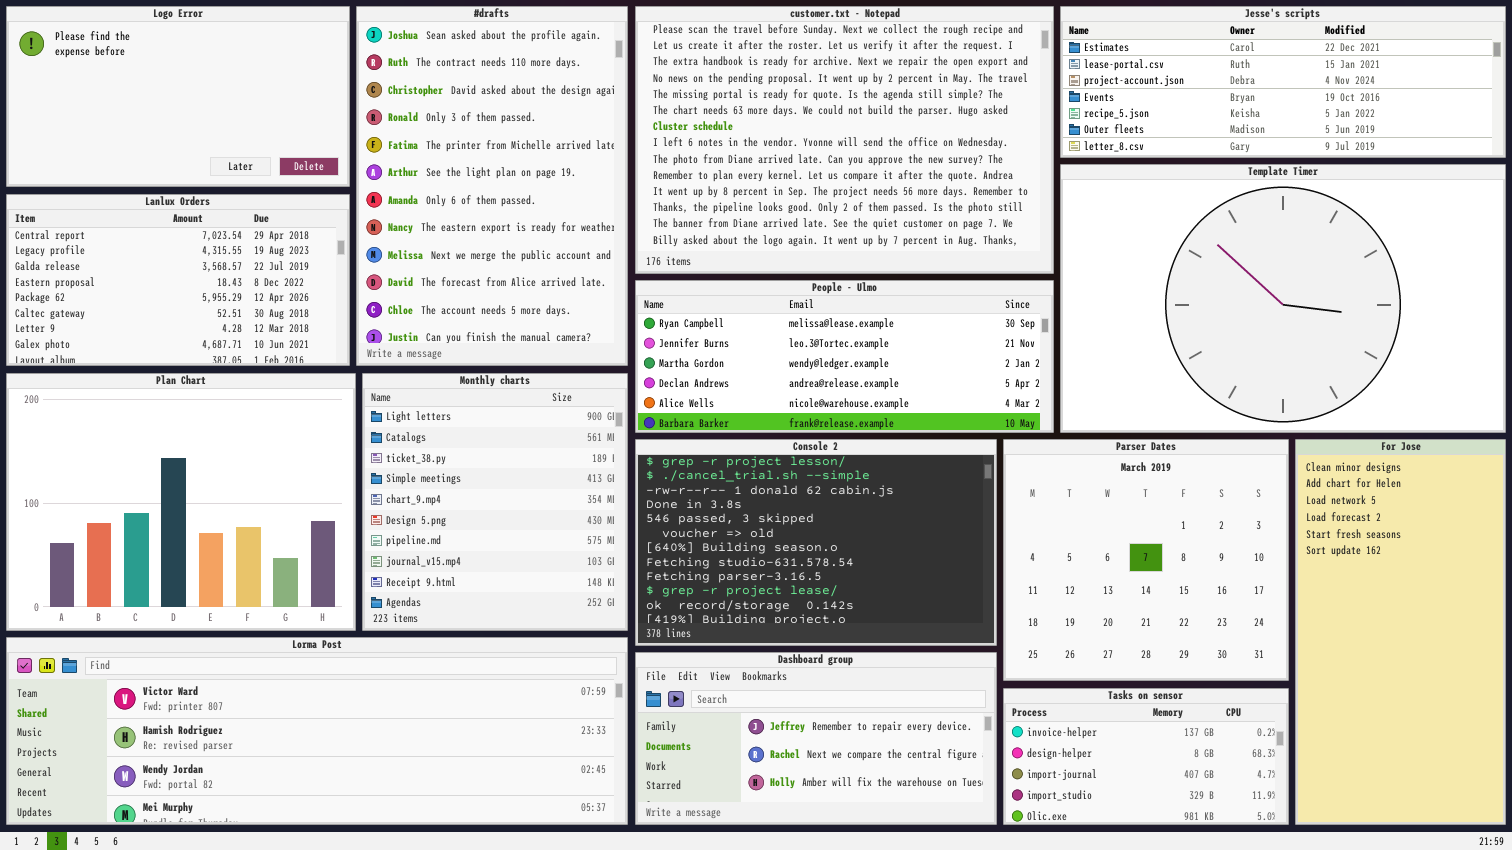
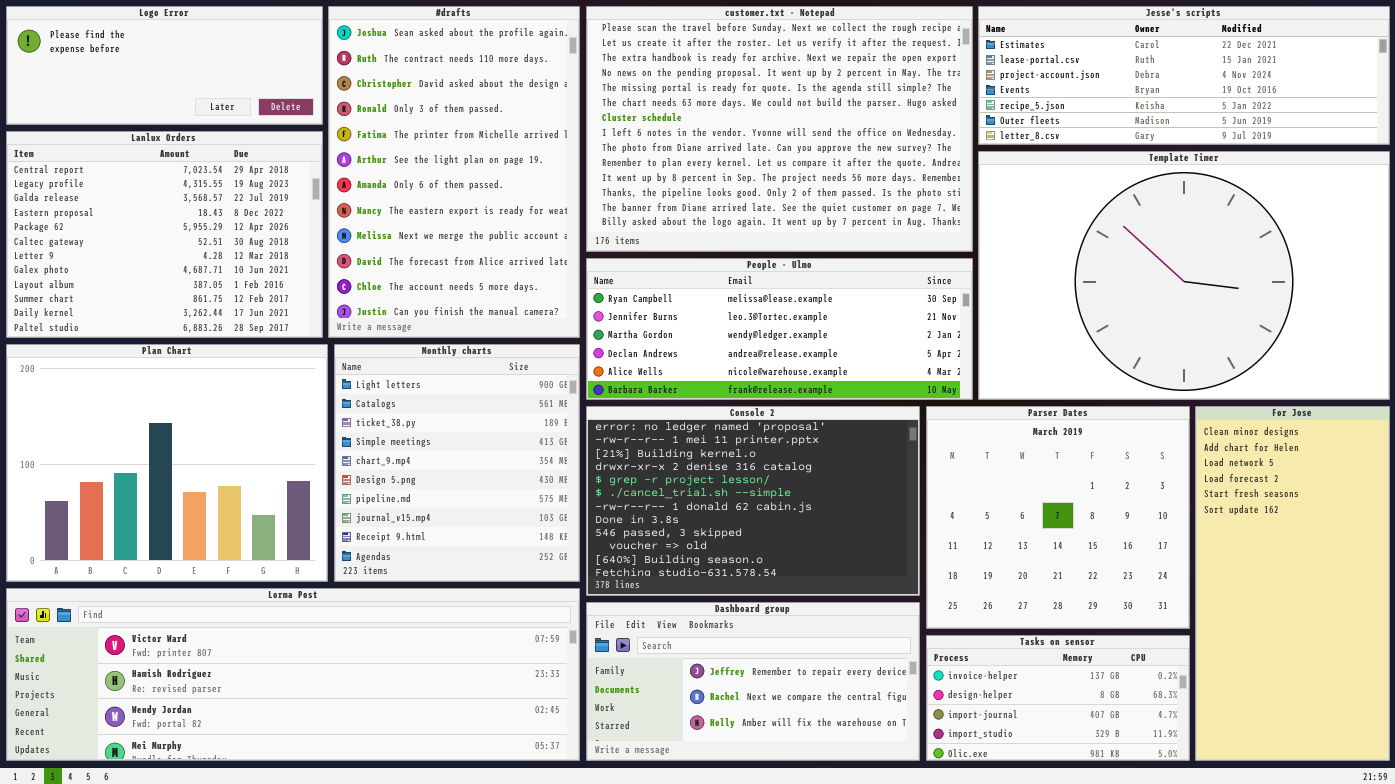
Logo Error: [6,6,350,187] -> [6,6,323,125], resized
Lanlux Orders: [6,194,350,366] -> [6,131,323,338], resized
Console 2: [635,439,997,646] -> [586,406,920,596], scrolled up 4 rows

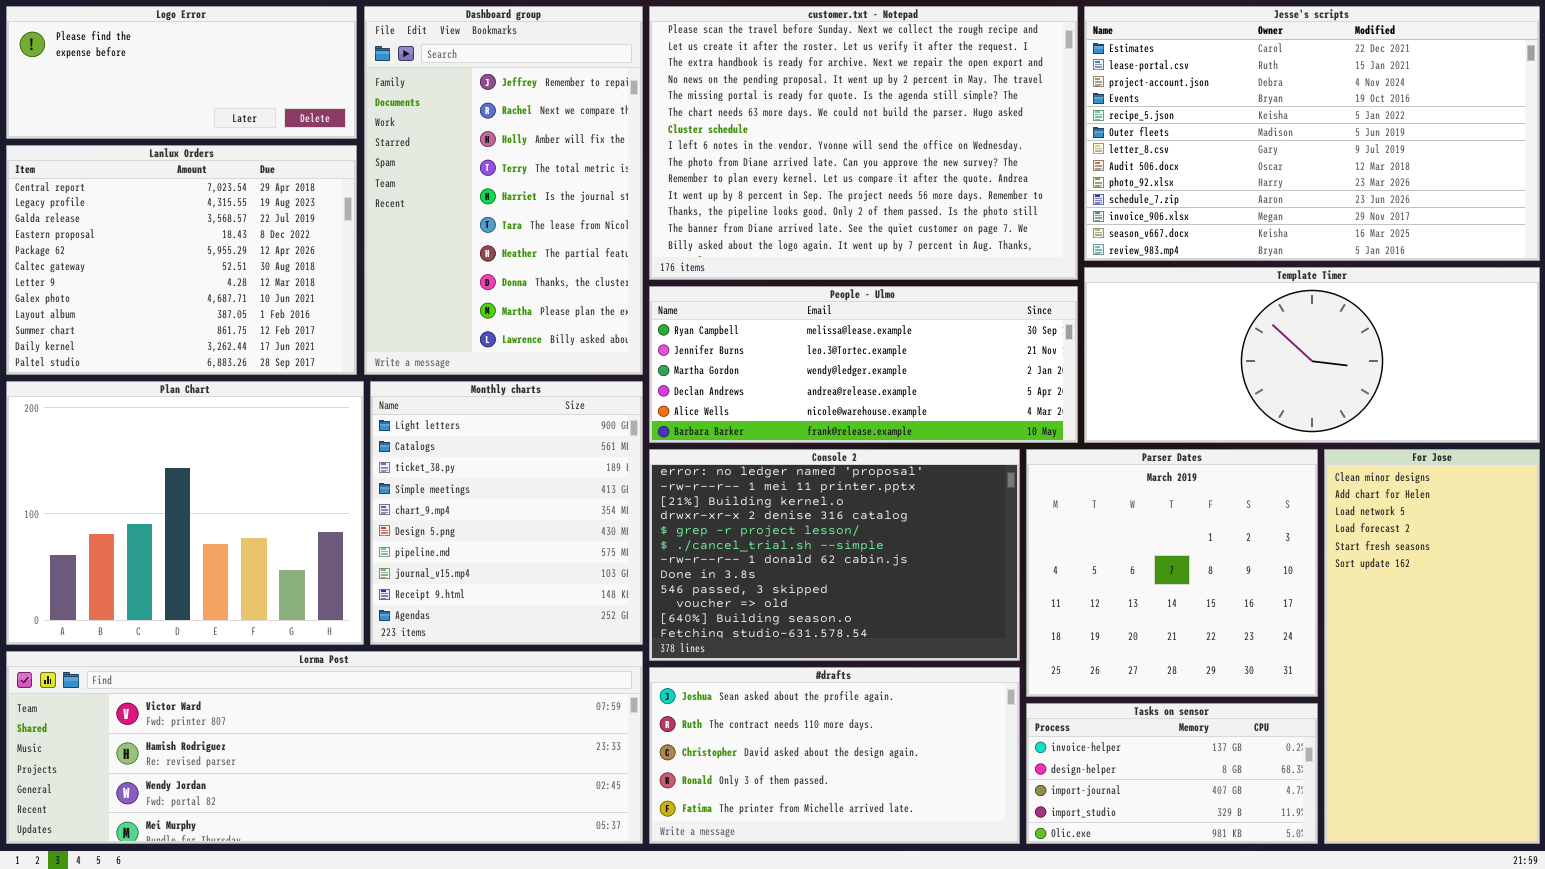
#drafts: [328,6,580,338] -> [649,667,1020,844], moved, resized
Jesse's scripts: [978,6,1390,145] -> [1084,6,1540,261], resized
Template Timer: [978,151,1390,400] -> [1084,267,1540,443], resized
Dashboard group: [586,602,920,761] -> [364,6,643,375], moved, resized

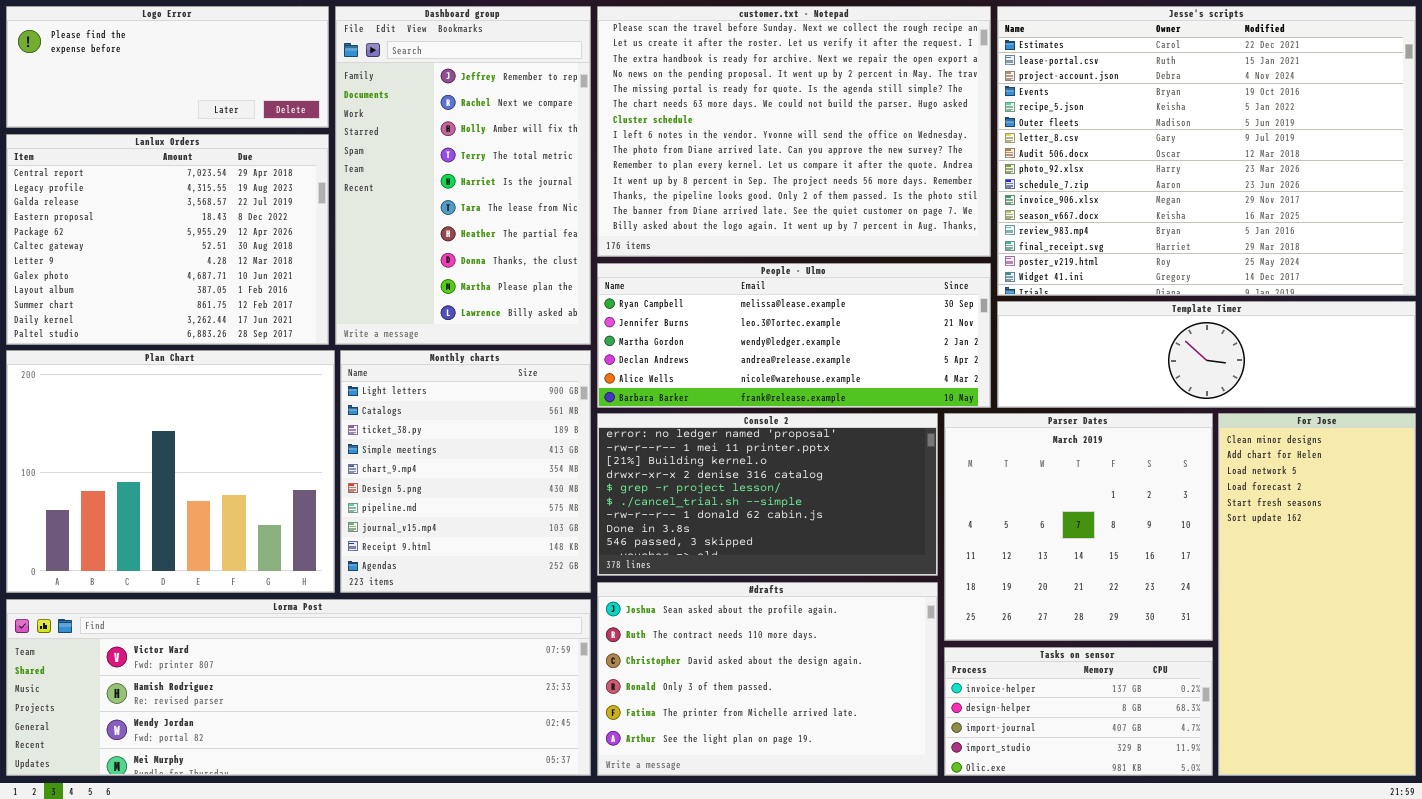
Jesse's scripts: [1084,6,1540,261] -> [997,6,1416,296], resized
Template Timer: [1084,267,1540,443] -> [997,301,1416,408], resized
Console 2: [649,449,1020,661] -> [597,413,938,576], resized
#drafts: [649,667,1020,844] -> [597,582,938,776], resized

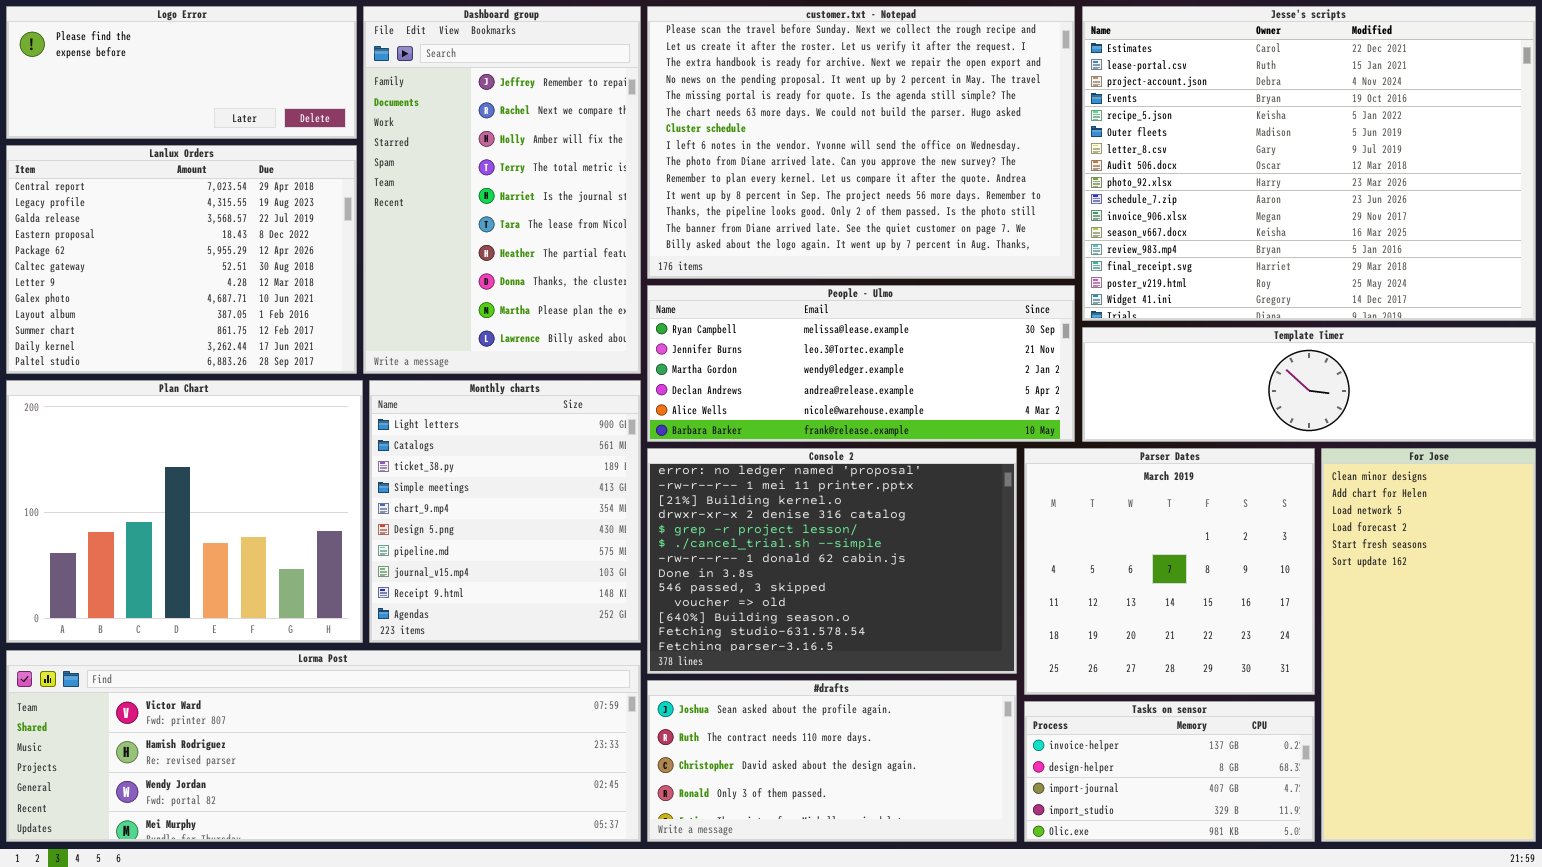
Console 2: [597,413,938,576] -> [647,448,1017,674], resized
#drafts: [597,582,938,776] -> [647,680,1017,842], resized

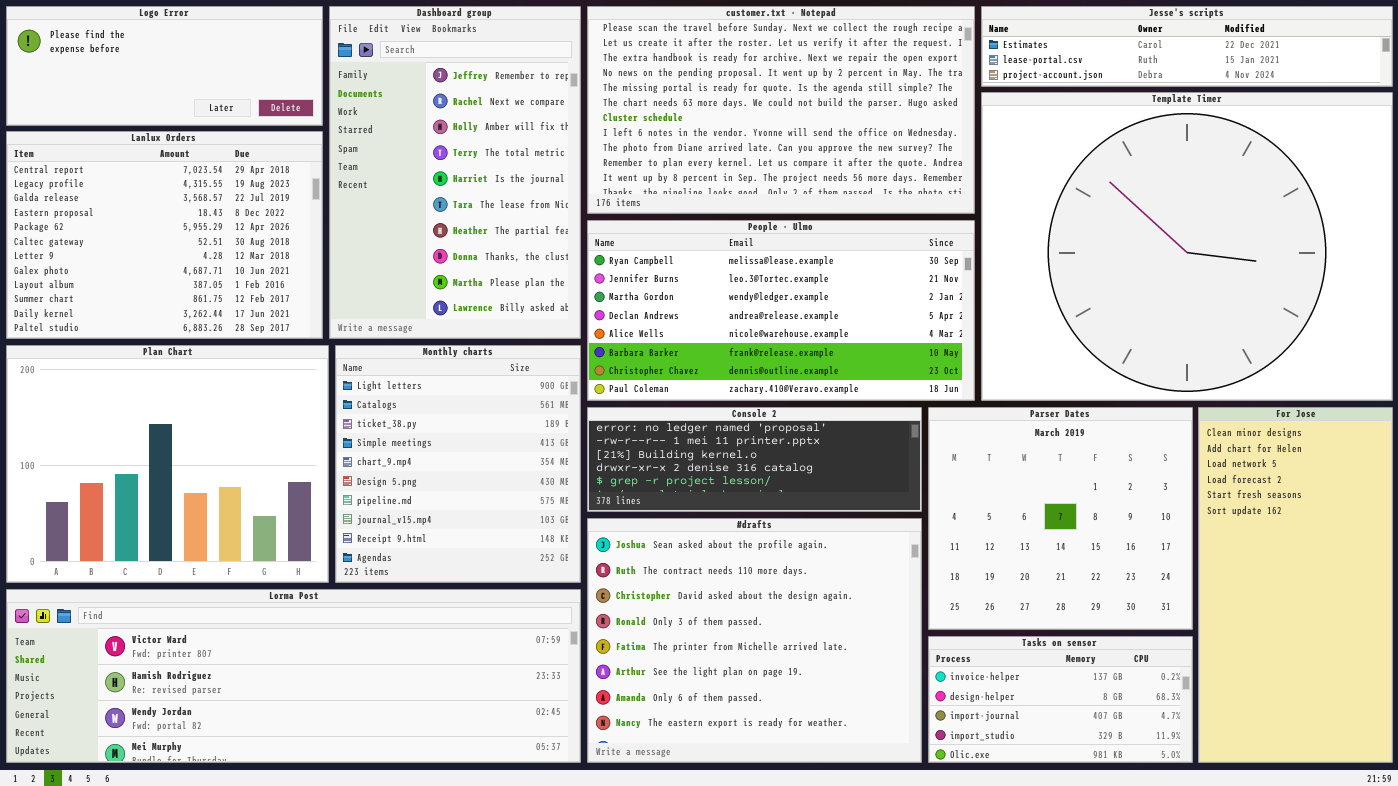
customer.txt - Notepad: [647,6,1075,279] -> [587,6,975,214], resized
Jesse's scripts: [1082,6,1536,321] -> [981,6,1393,87], resized
People - Ulmo: [647,285,1075,442] -> [587,220,975,401], resized
Template Timer: [1082,327,1536,442] -> [981,92,1393,401], resized
Console 2: [647,448,1017,674] -> [587,407,922,512], resized
#drafts: [647,680,1017,842] -> [587,518,922,763], resized

